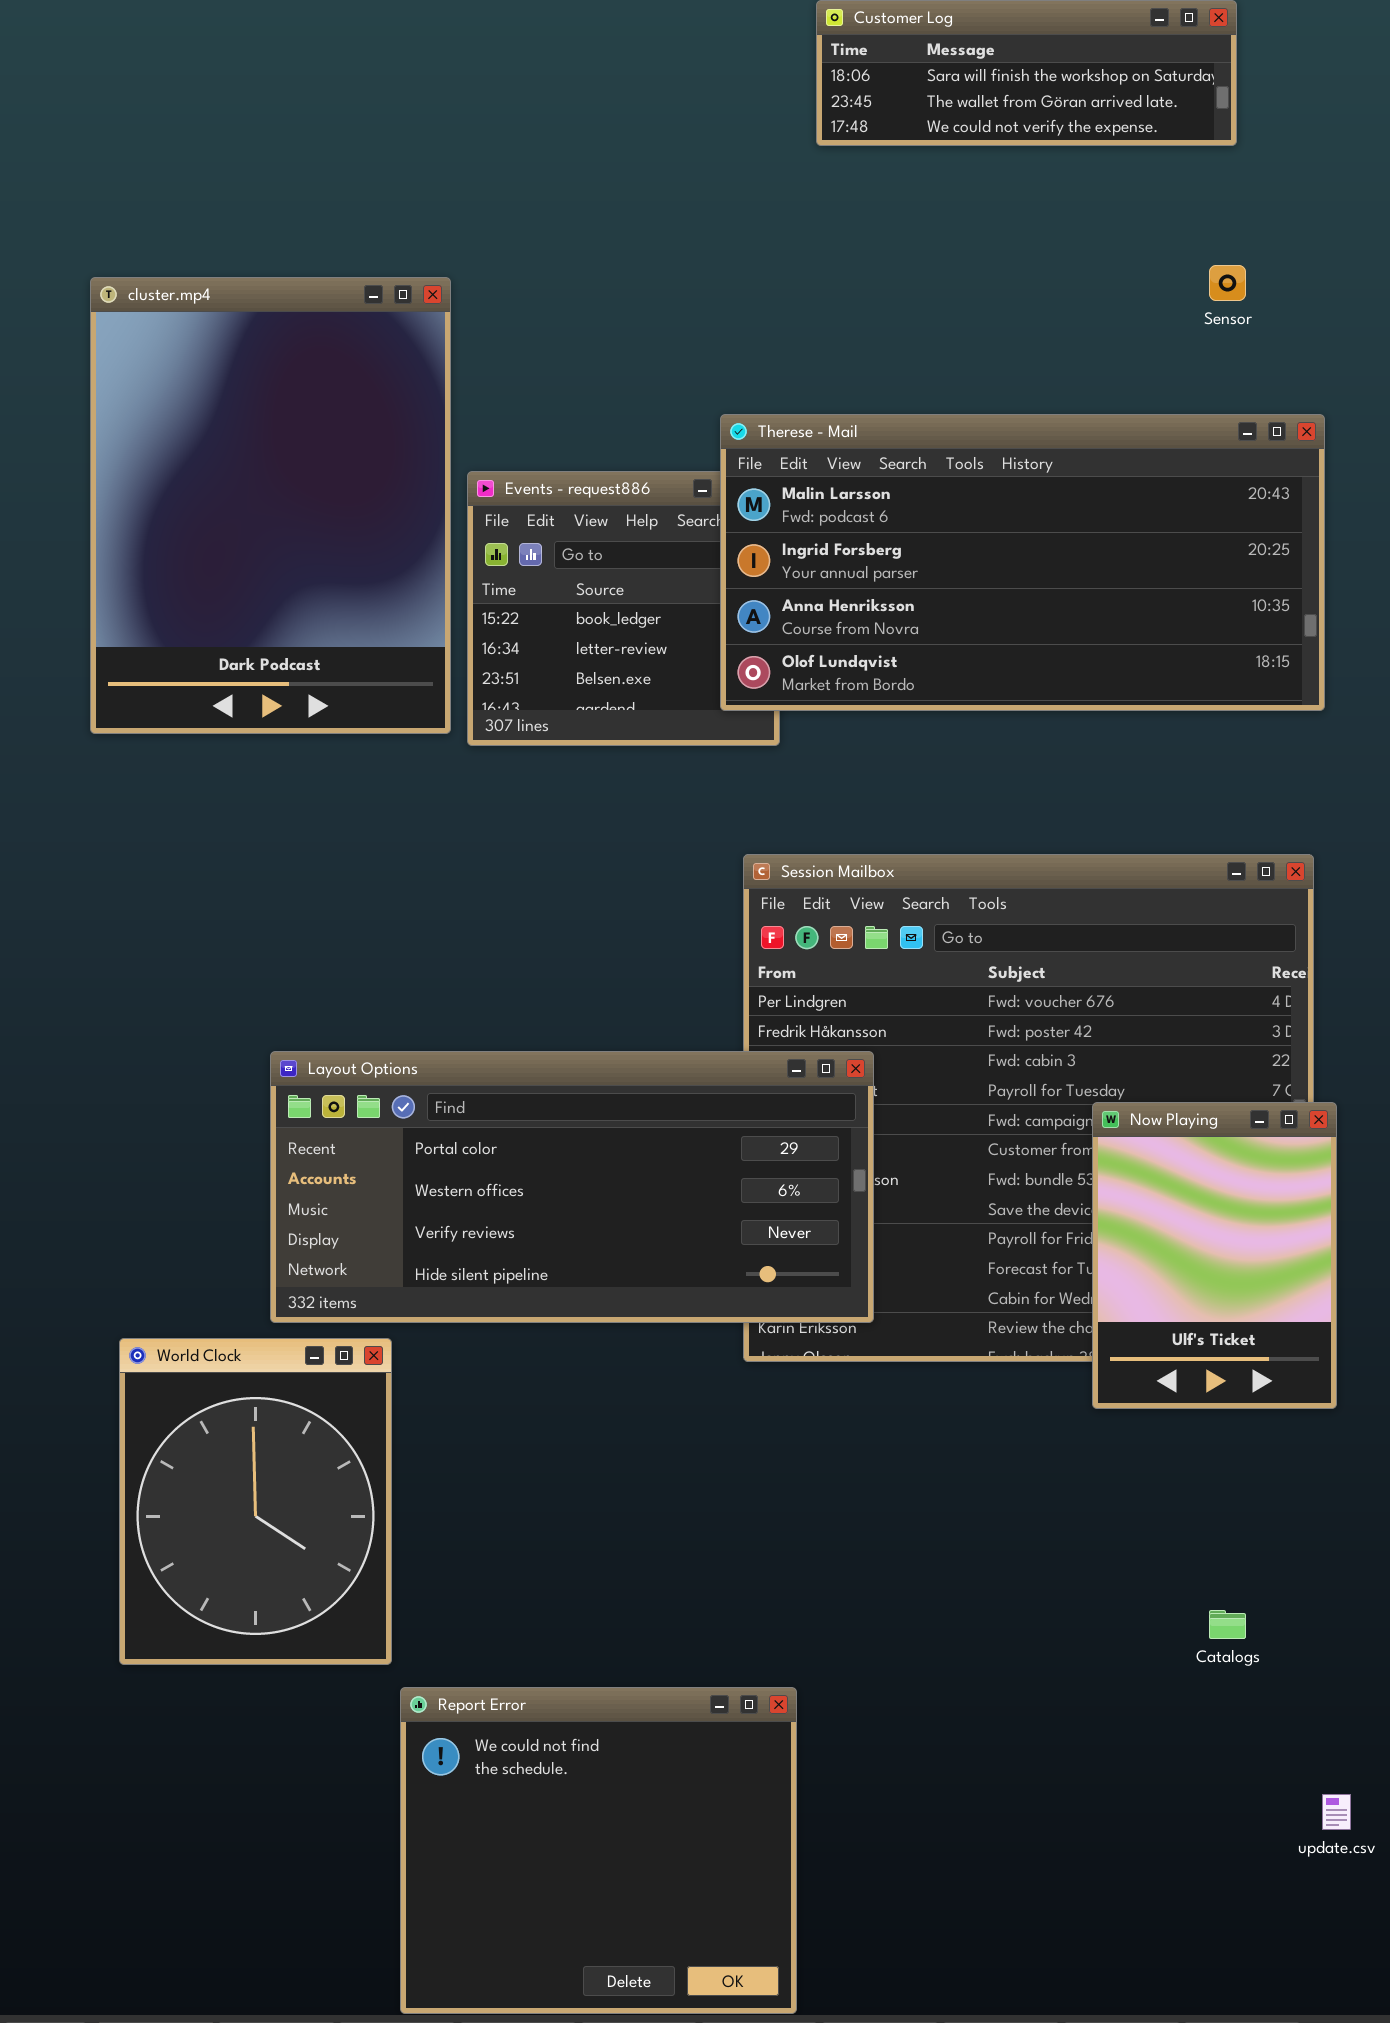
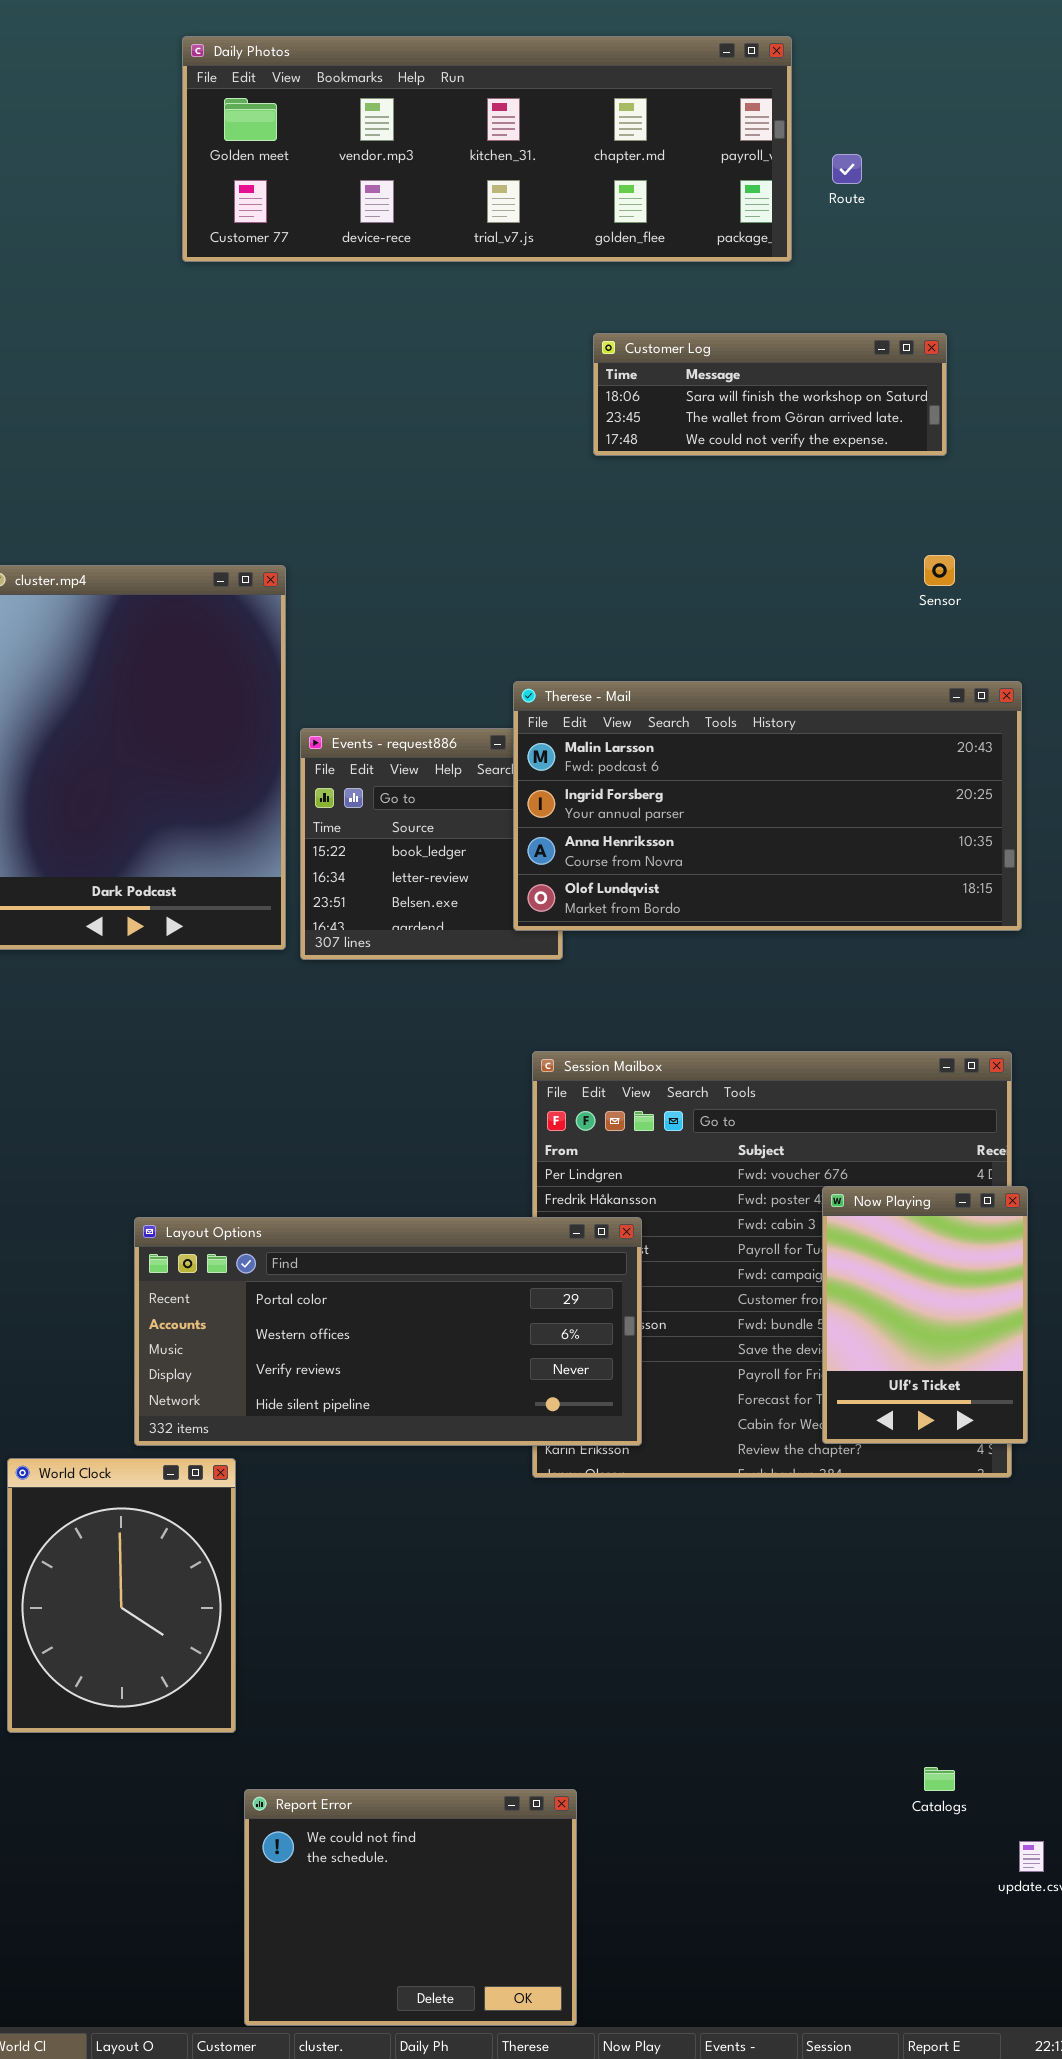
Now Playing: [1092,1102,1337,1409] -> [822,1186,1028,1444], moved
Catalogs: [1209,1610,1246,1639] -> [924,1767,955,1791], moved
Report Error: [400,1687,797,2014] -> [244,1789,577,2026], resized

